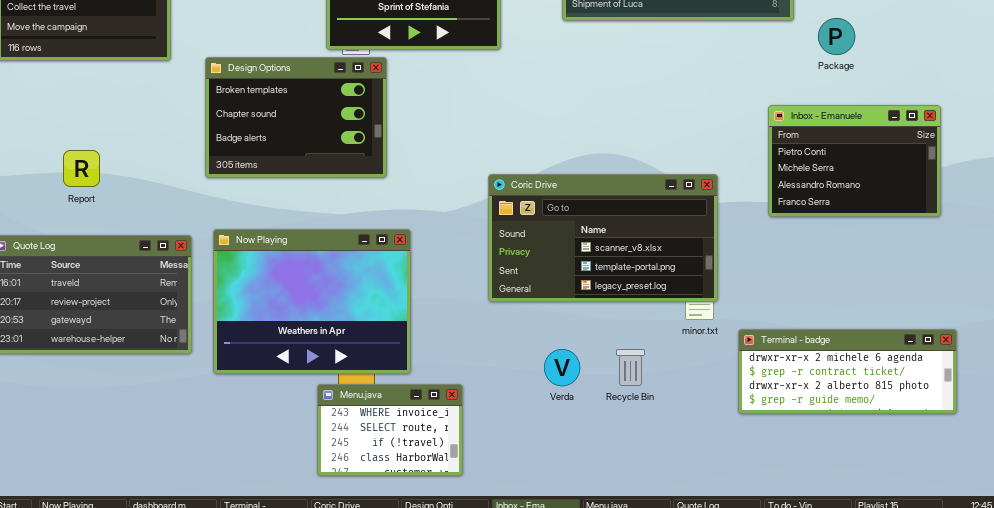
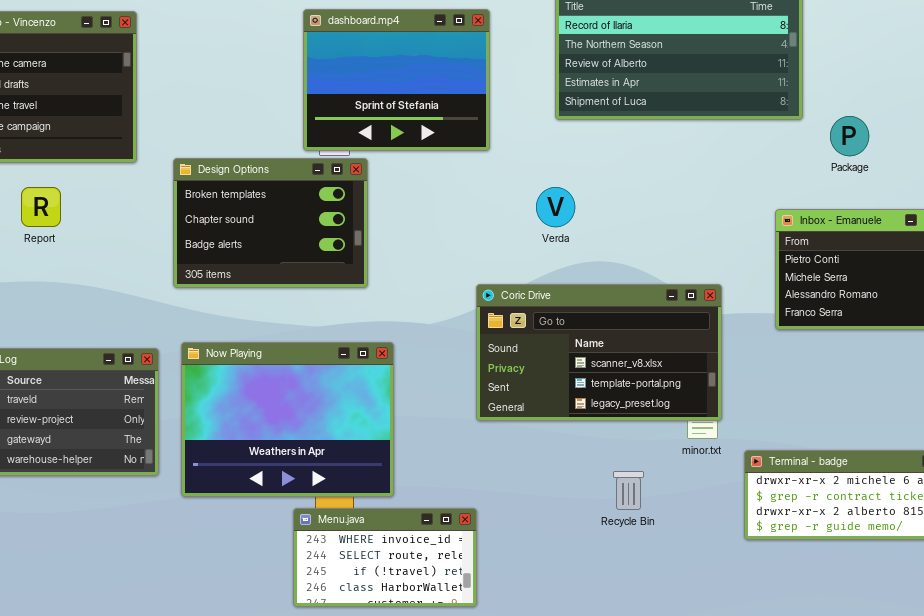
Report: [63,150,100,187] -> [21,187,61,227], moved
Verda: [544,349,580,386] -> [536,187,575,227], moved
Menu.java: [317,384,463,476] -> [293,508,477,607], resized

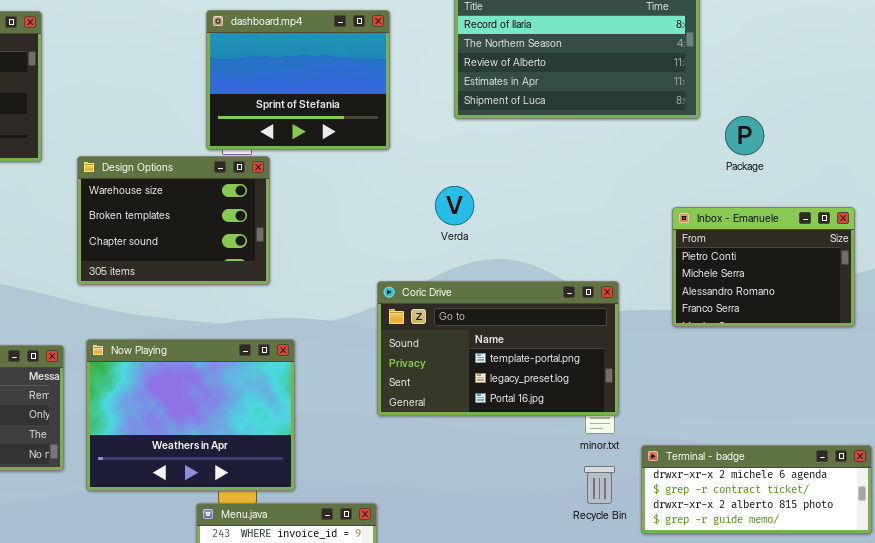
Design Options: [173,158,368,288] -> [77,156,270,285], scrolled up 1 row
Coric Drive: [476,284,722,421] -> [377,281,619,416], scrolled down 1 row
Recycle Bin: [613,471,644,510] -> [584,466,615,504], moved

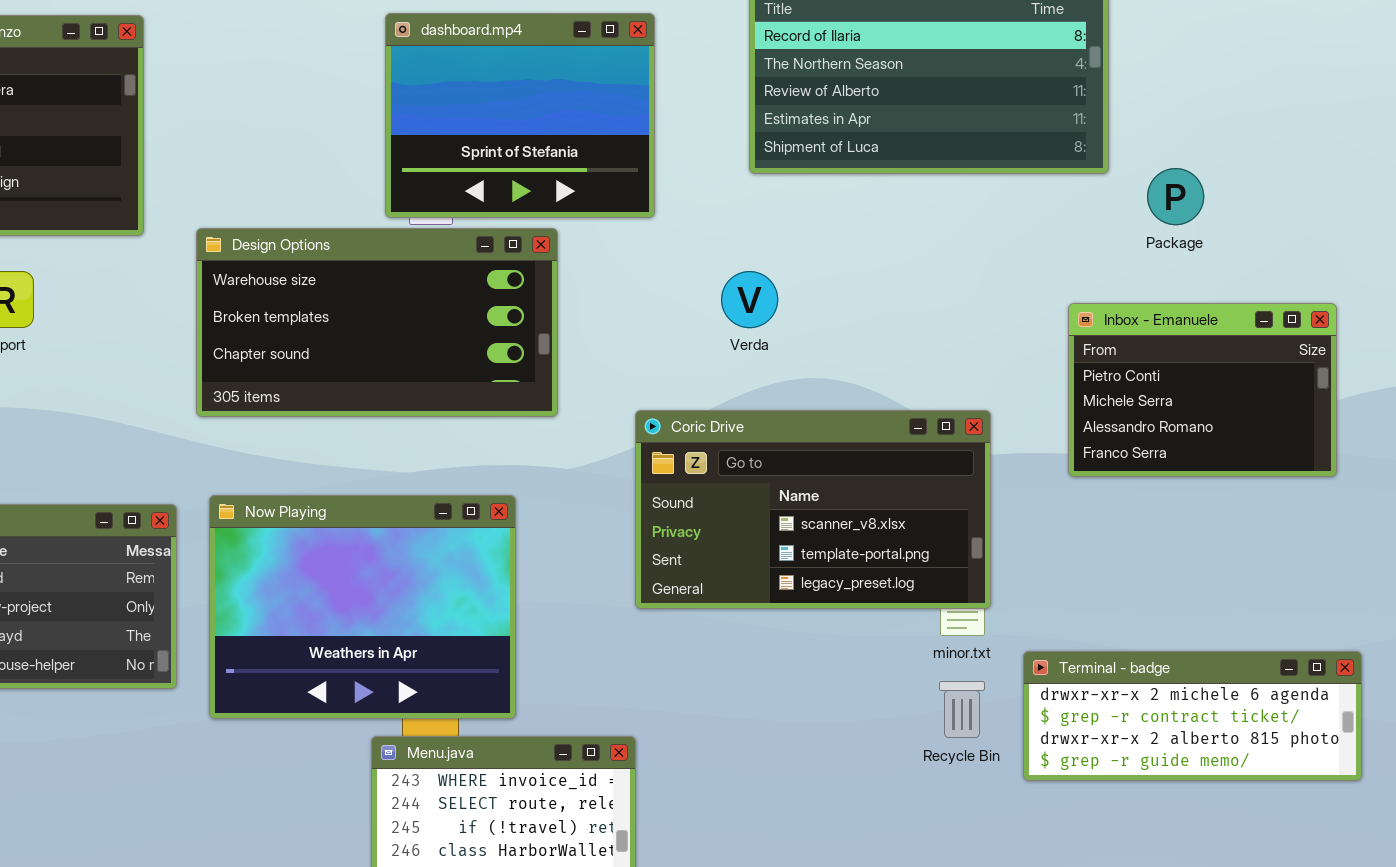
Design Options: [77,156,270,285] -> [196,228,558,417], resized
Coric Drive: [377,281,619,416] -> [635,410,991,609], scrolled up 1 row

